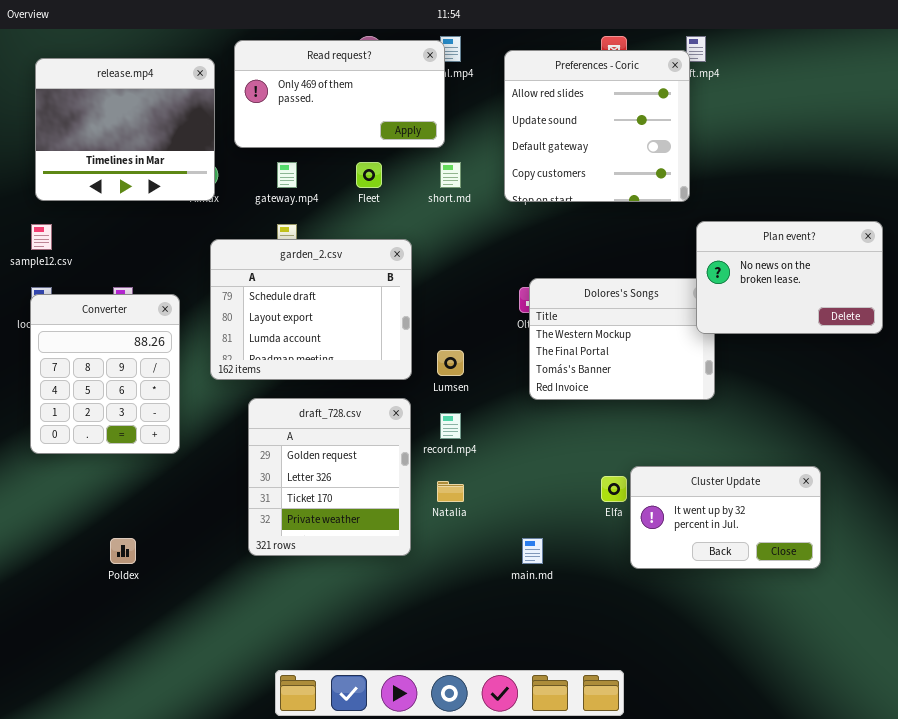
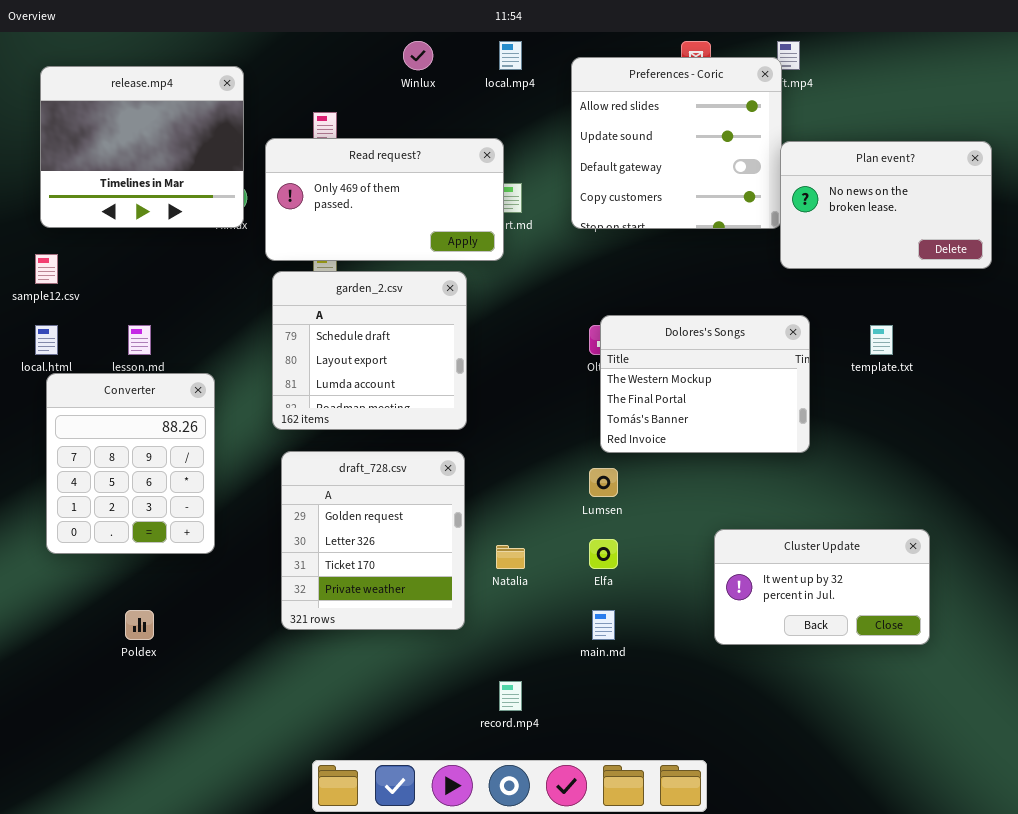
Read request?: [234,40,445,148] -> [265,138,504,261], moved
Plan event?: [696,221,883,334] -> [780,141,992,269], moved
garden_2.csv: [210,239,412,380] -> [272,271,467,430], resized
Converter: [30,294,180,454] -> [46,373,215,554], moved
Lumsen: [437,350,464,376] -> [589,468,618,497], moved
record.mp4: [440,413,461,439] -> [499,681,522,711], moved
Elfa: [601,476,627,502] -> [589,539,618,569], moved

